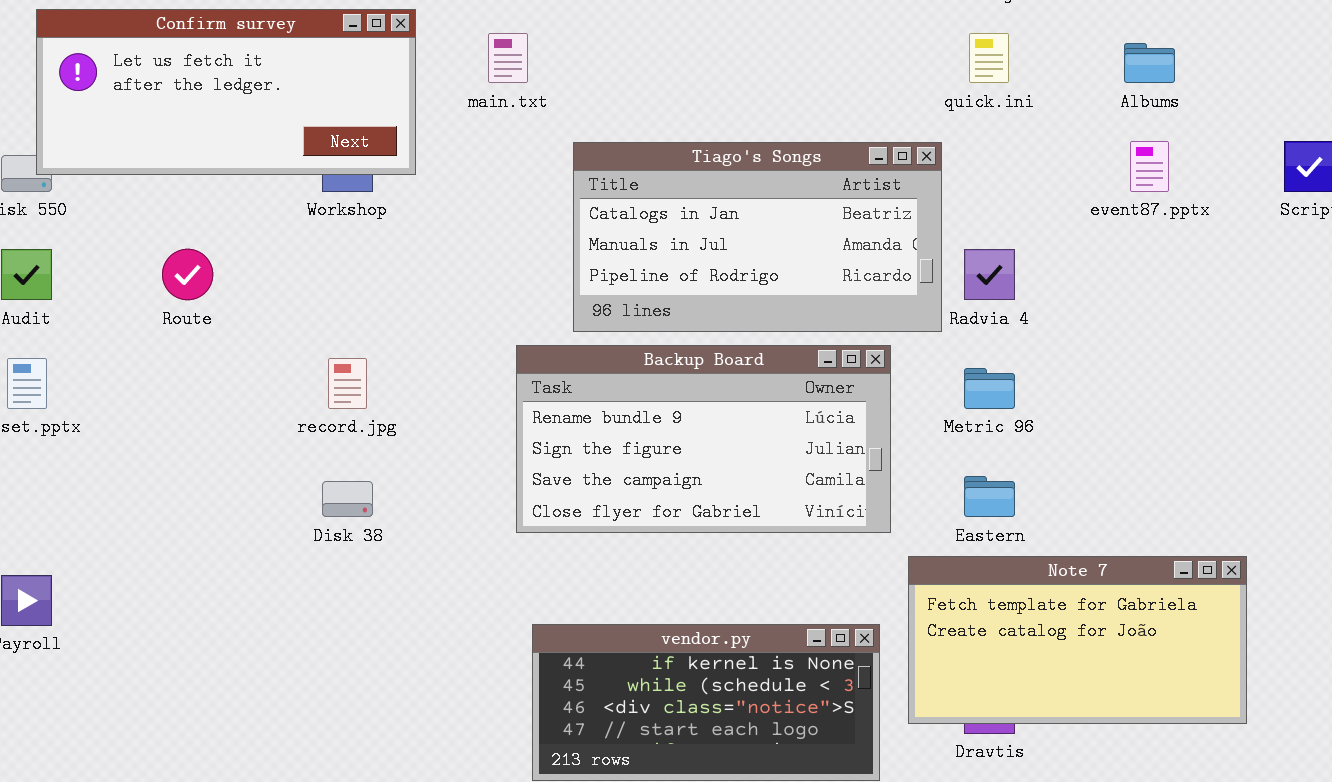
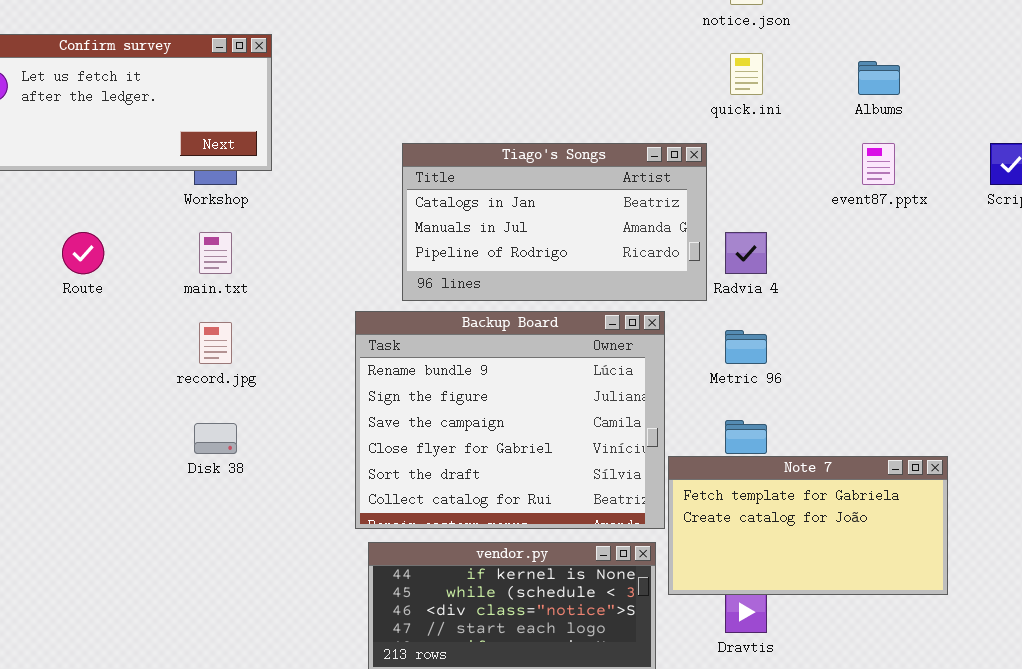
main.txt: [488,33,528,83] -> [199,232,232,274], moved
Backup Board: [516,345,891,533] -> [355,311,665,529], resized
Note 7: [908,556,1247,724] -> [668,456,948,595], moved

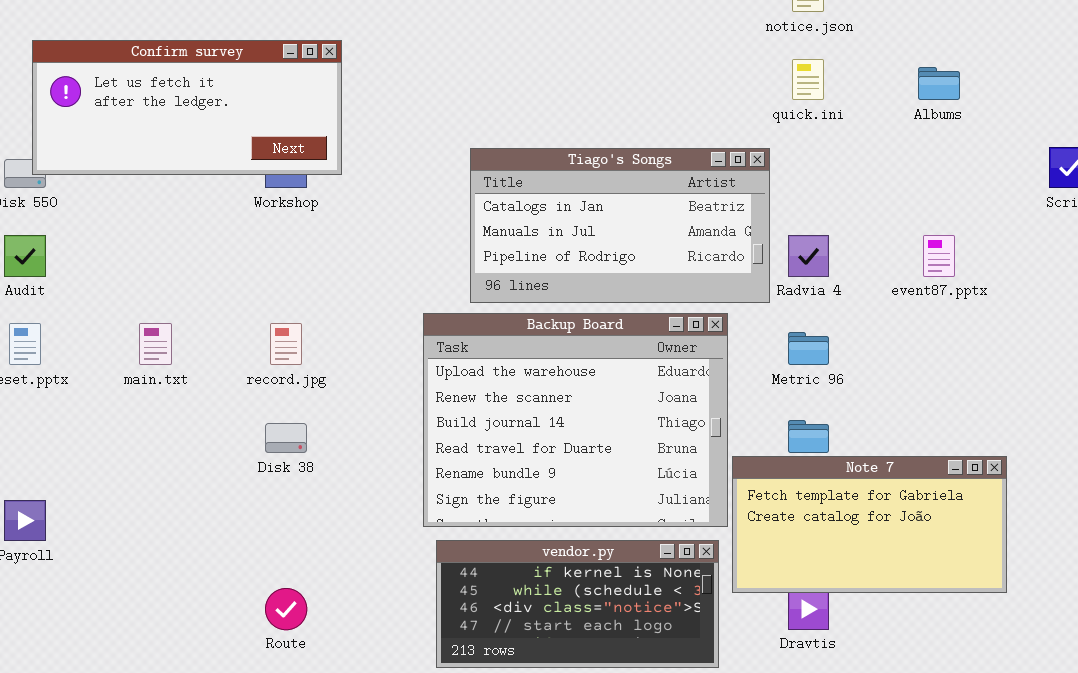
event87.pptx: [862,143,895,185] -> [923,235,955,277], moved
Route: [62,232,104,274] -> [265,588,307,630], moved
main.txt: [199,232,232,274] -> [139,323,172,365], moved
Backup Board: [355,311,665,529] -> [423,313,728,527], scrolled up 4 rows

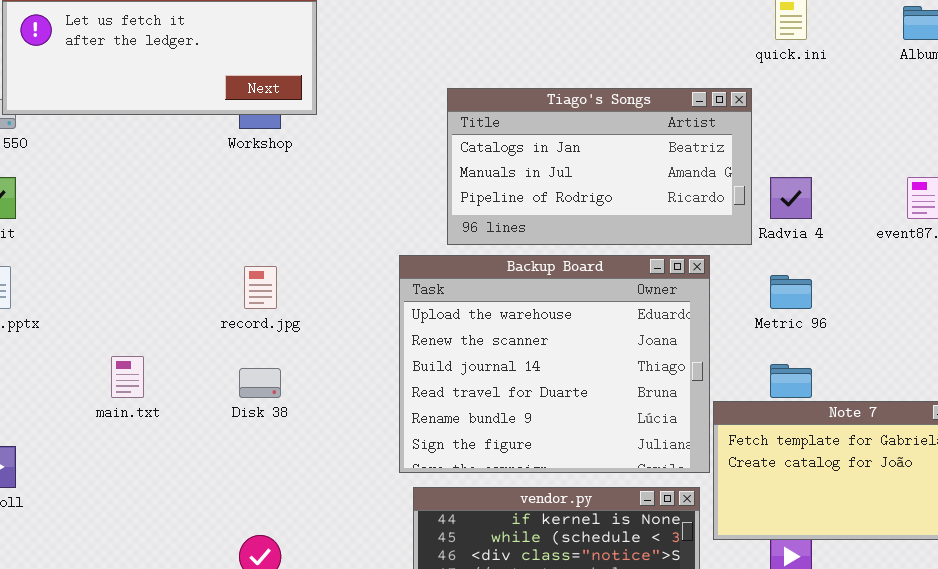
main.txt: [139,323,172,365] -> [111,356,144,398], moved

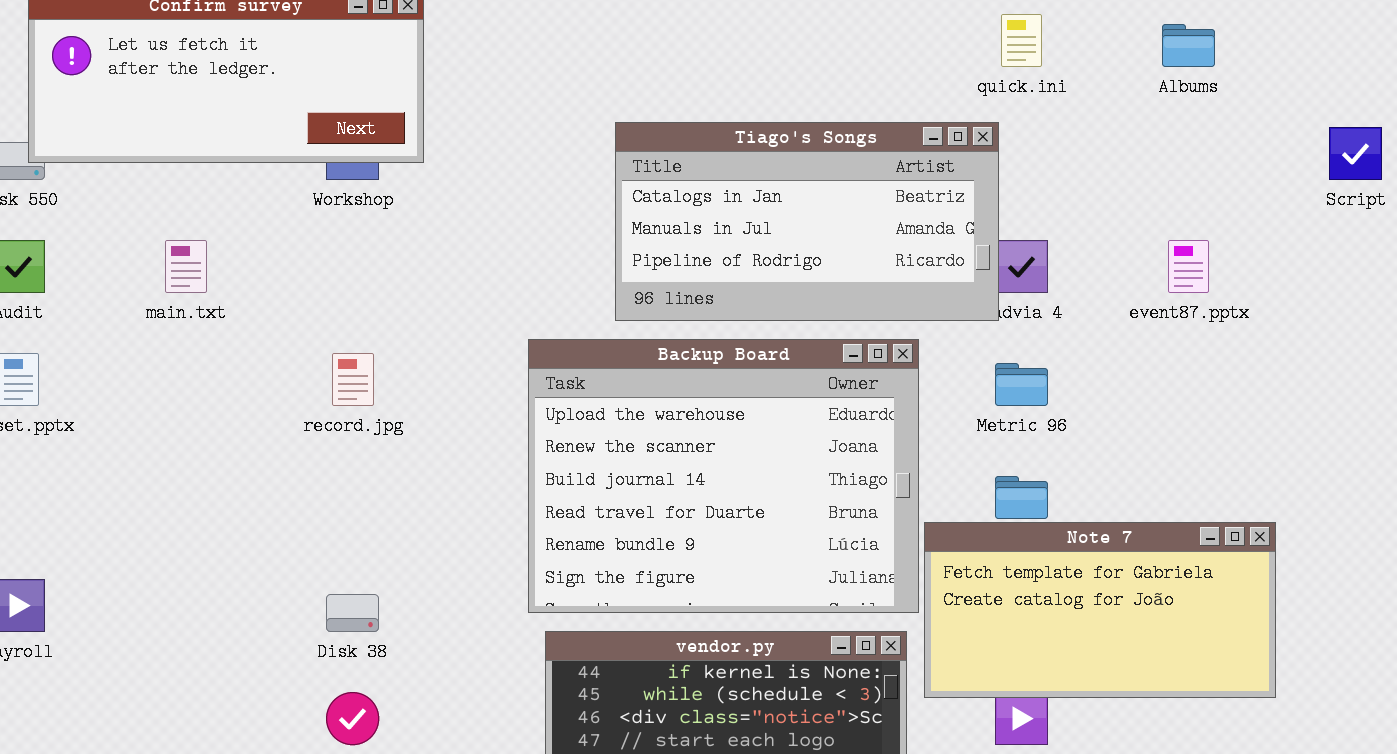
Tiago's Songs: [447,88,752,245] -> [615,122,999,321], moved
main.txt: [111,356,144,398] -> [165,240,207,293], moved
Disk 38: [239,368,281,398] -> [326,594,379,632], moved

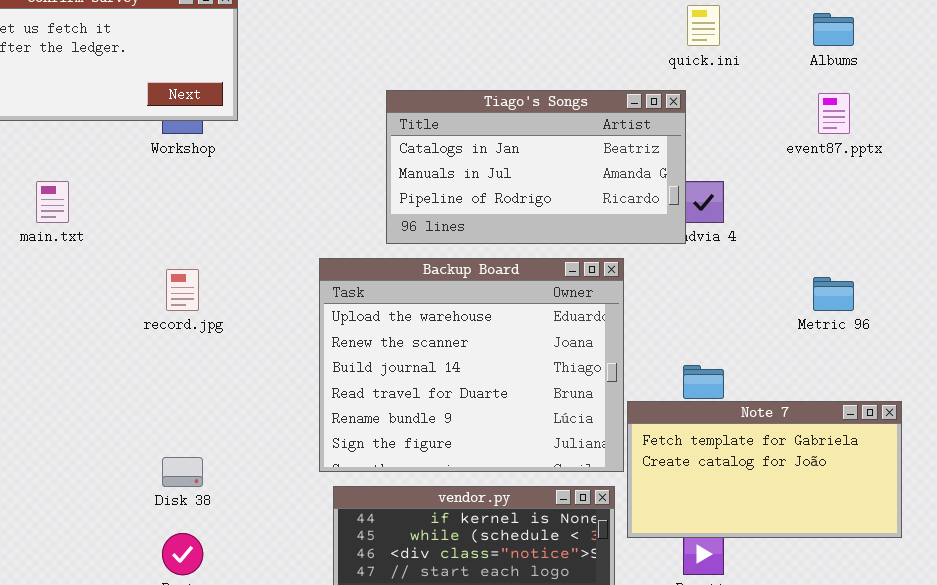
event87.pptx: [1168,240,1209,293] -> [818,93,850,134], moved
Metric 96: [995,363,1048,406] -> [813,277,854,311], moved

